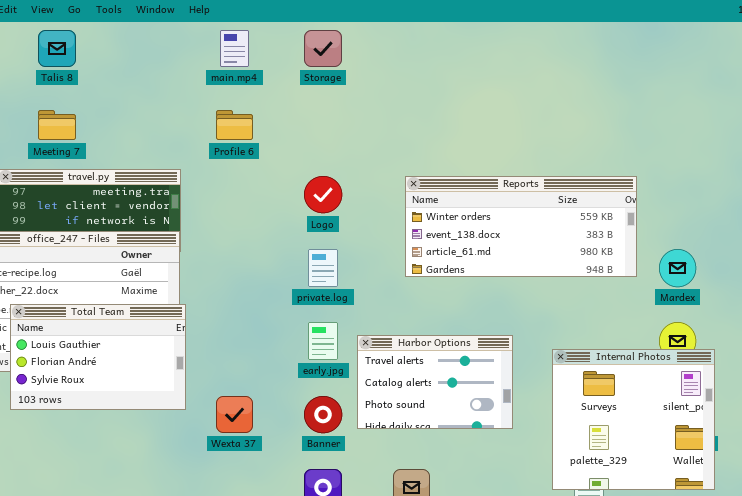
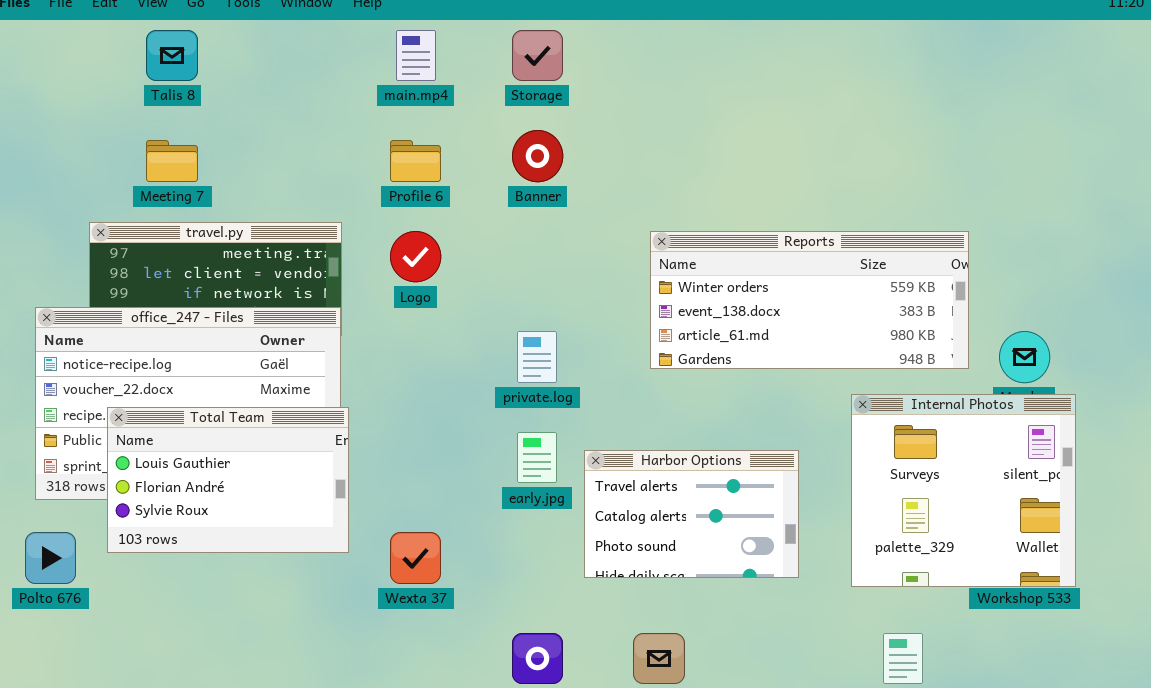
Logo: [304,176,342,213] -> [390,231,441,282], moved
Internal Photos: [552,349,715,490] -> [851,394,1076,587], moved
Banner: [304,396,342,433] -> [512,130,563,182], moved

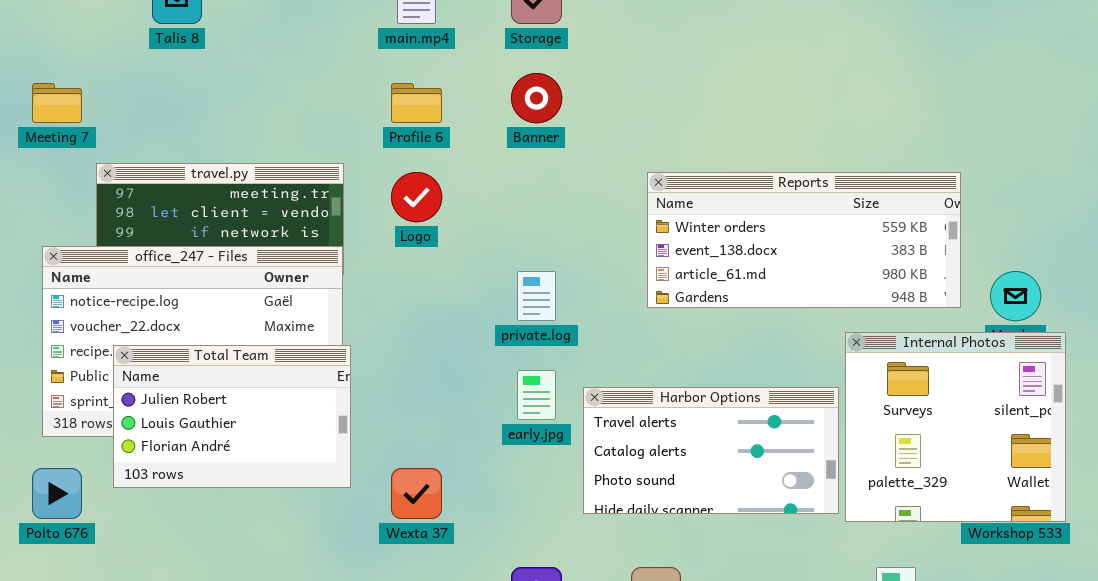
Meeting 7: [146,140,198,182] -> [32,83,82,123], moved
Total Team: [107,407,349,553] -> [113,345,351,488], scrolled up 1 row
Harbor Options: [584,450,799,578] -> [583,387,839,514], resized

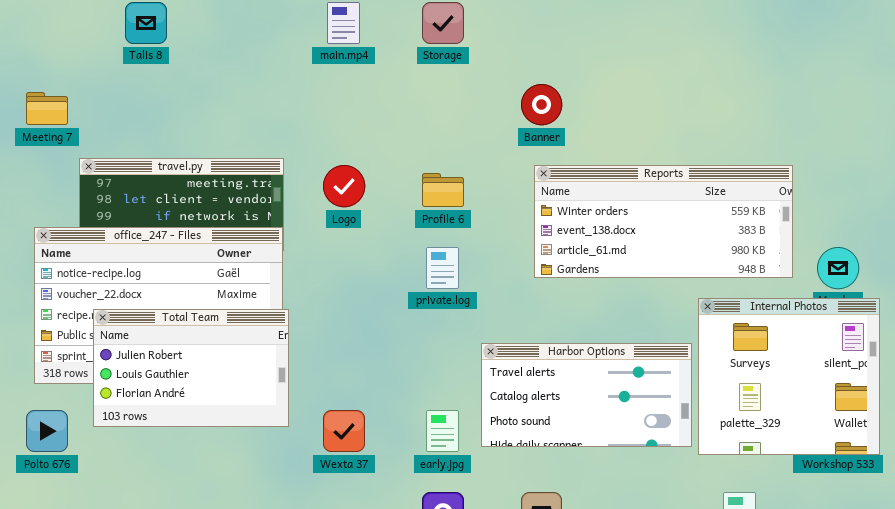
Banner: [511,73,562,123] -> [521,84,562,125], moved
Profile 6: [391,83,442,123] -> [422,173,464,207], moved
early.jpg: [517,370,556,420] -> [426,410,459,452], moved

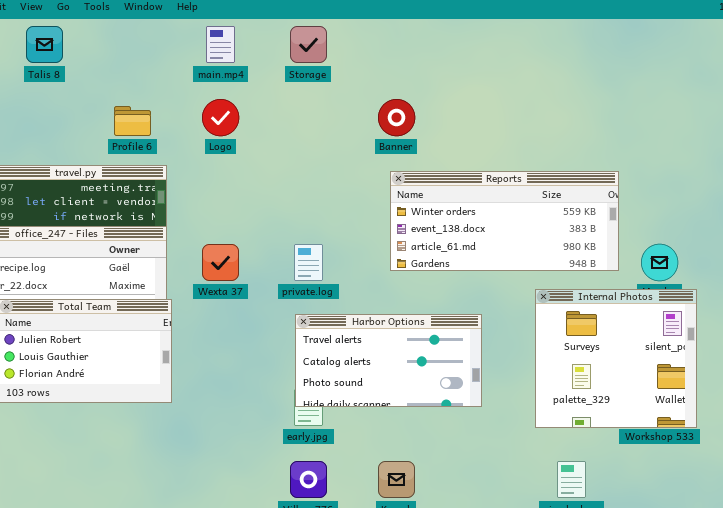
Logo: [323,165,365,207] -> [202,99,239,136], moved
Profile 6: [422,173,464,207] -> [114,106,151,136], moved
Harbor Options: [481,343,692,447] -> [295,314,482,407], moved
Wexta 37: [323,410,365,452] -> [202,244,239,281], moved

